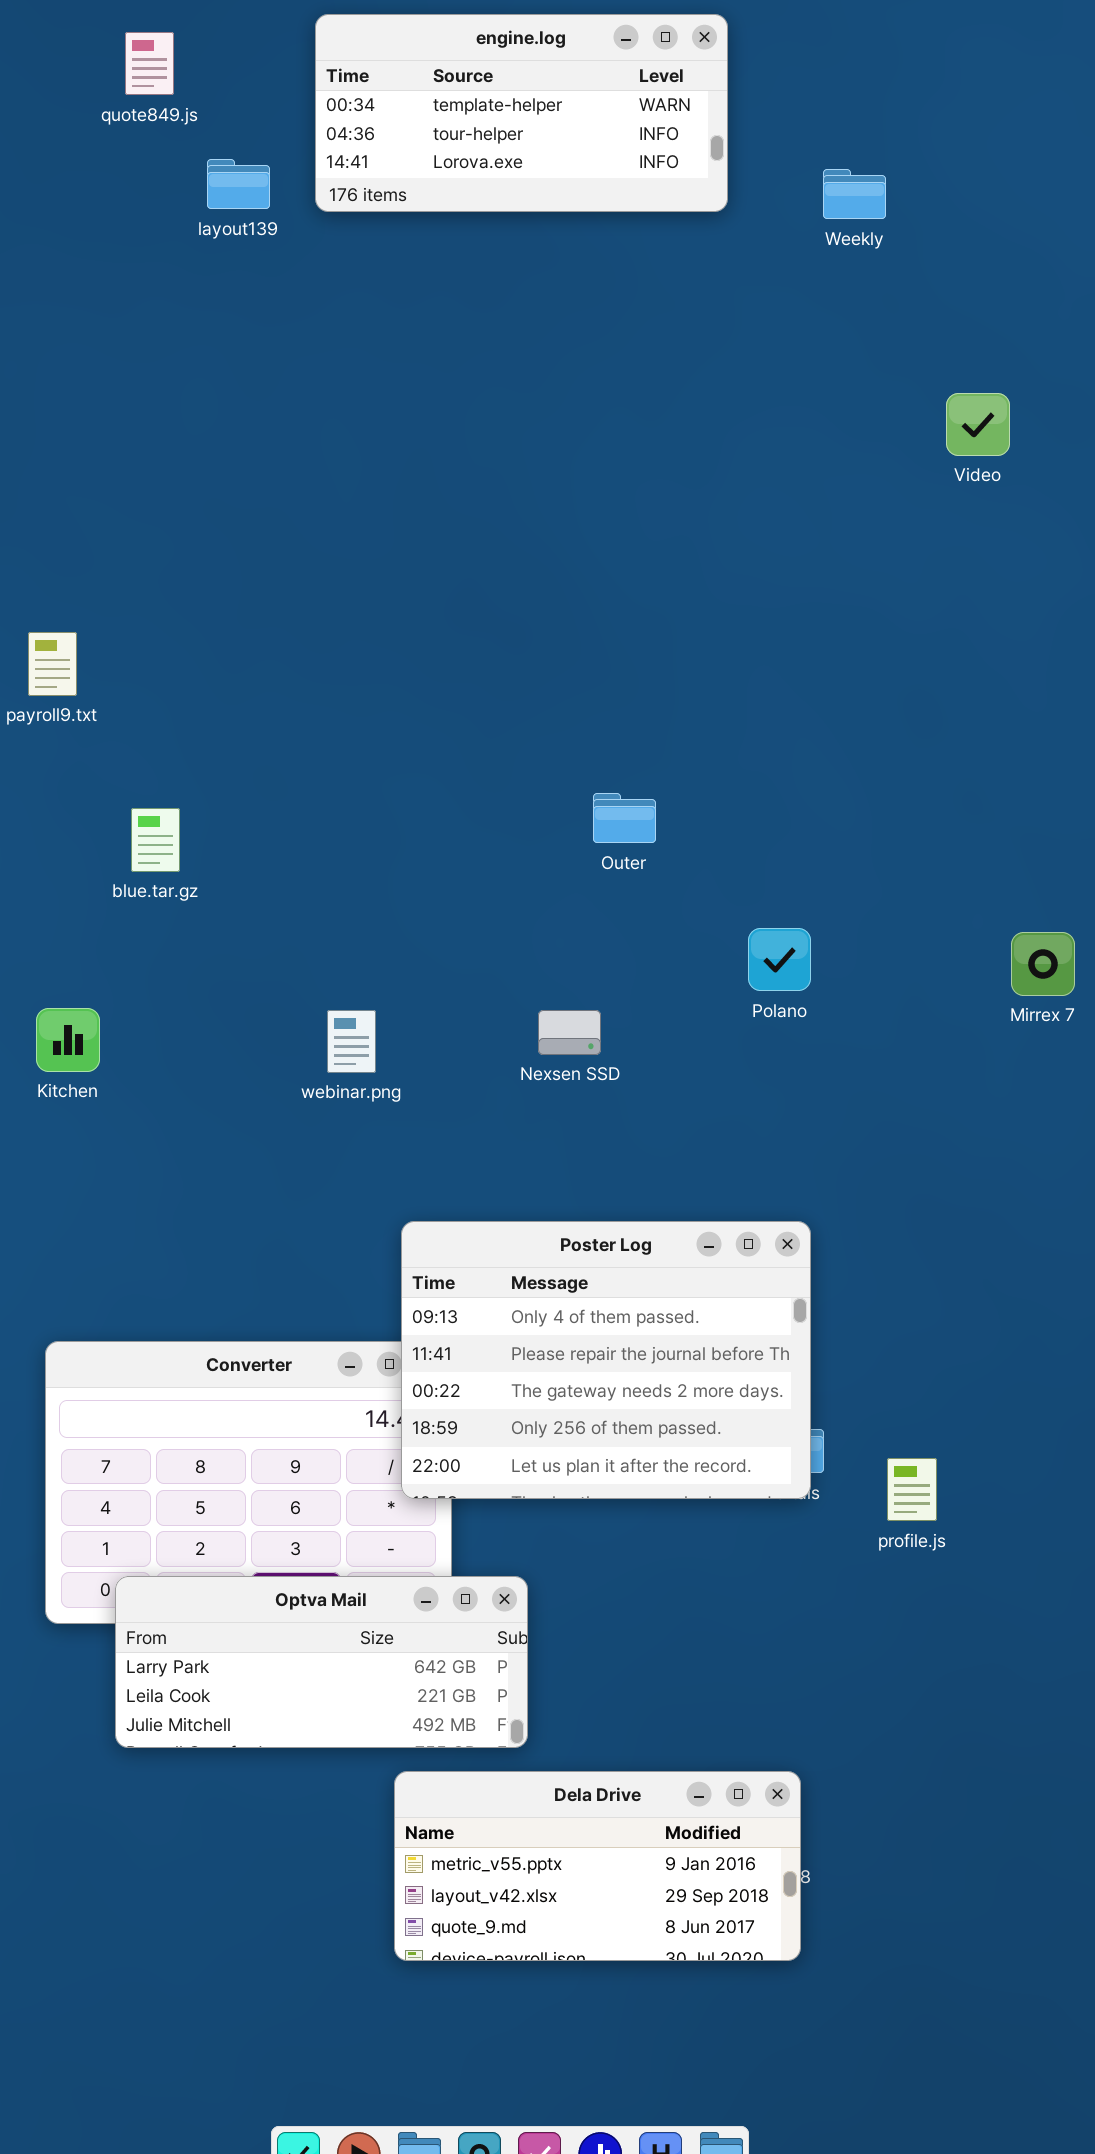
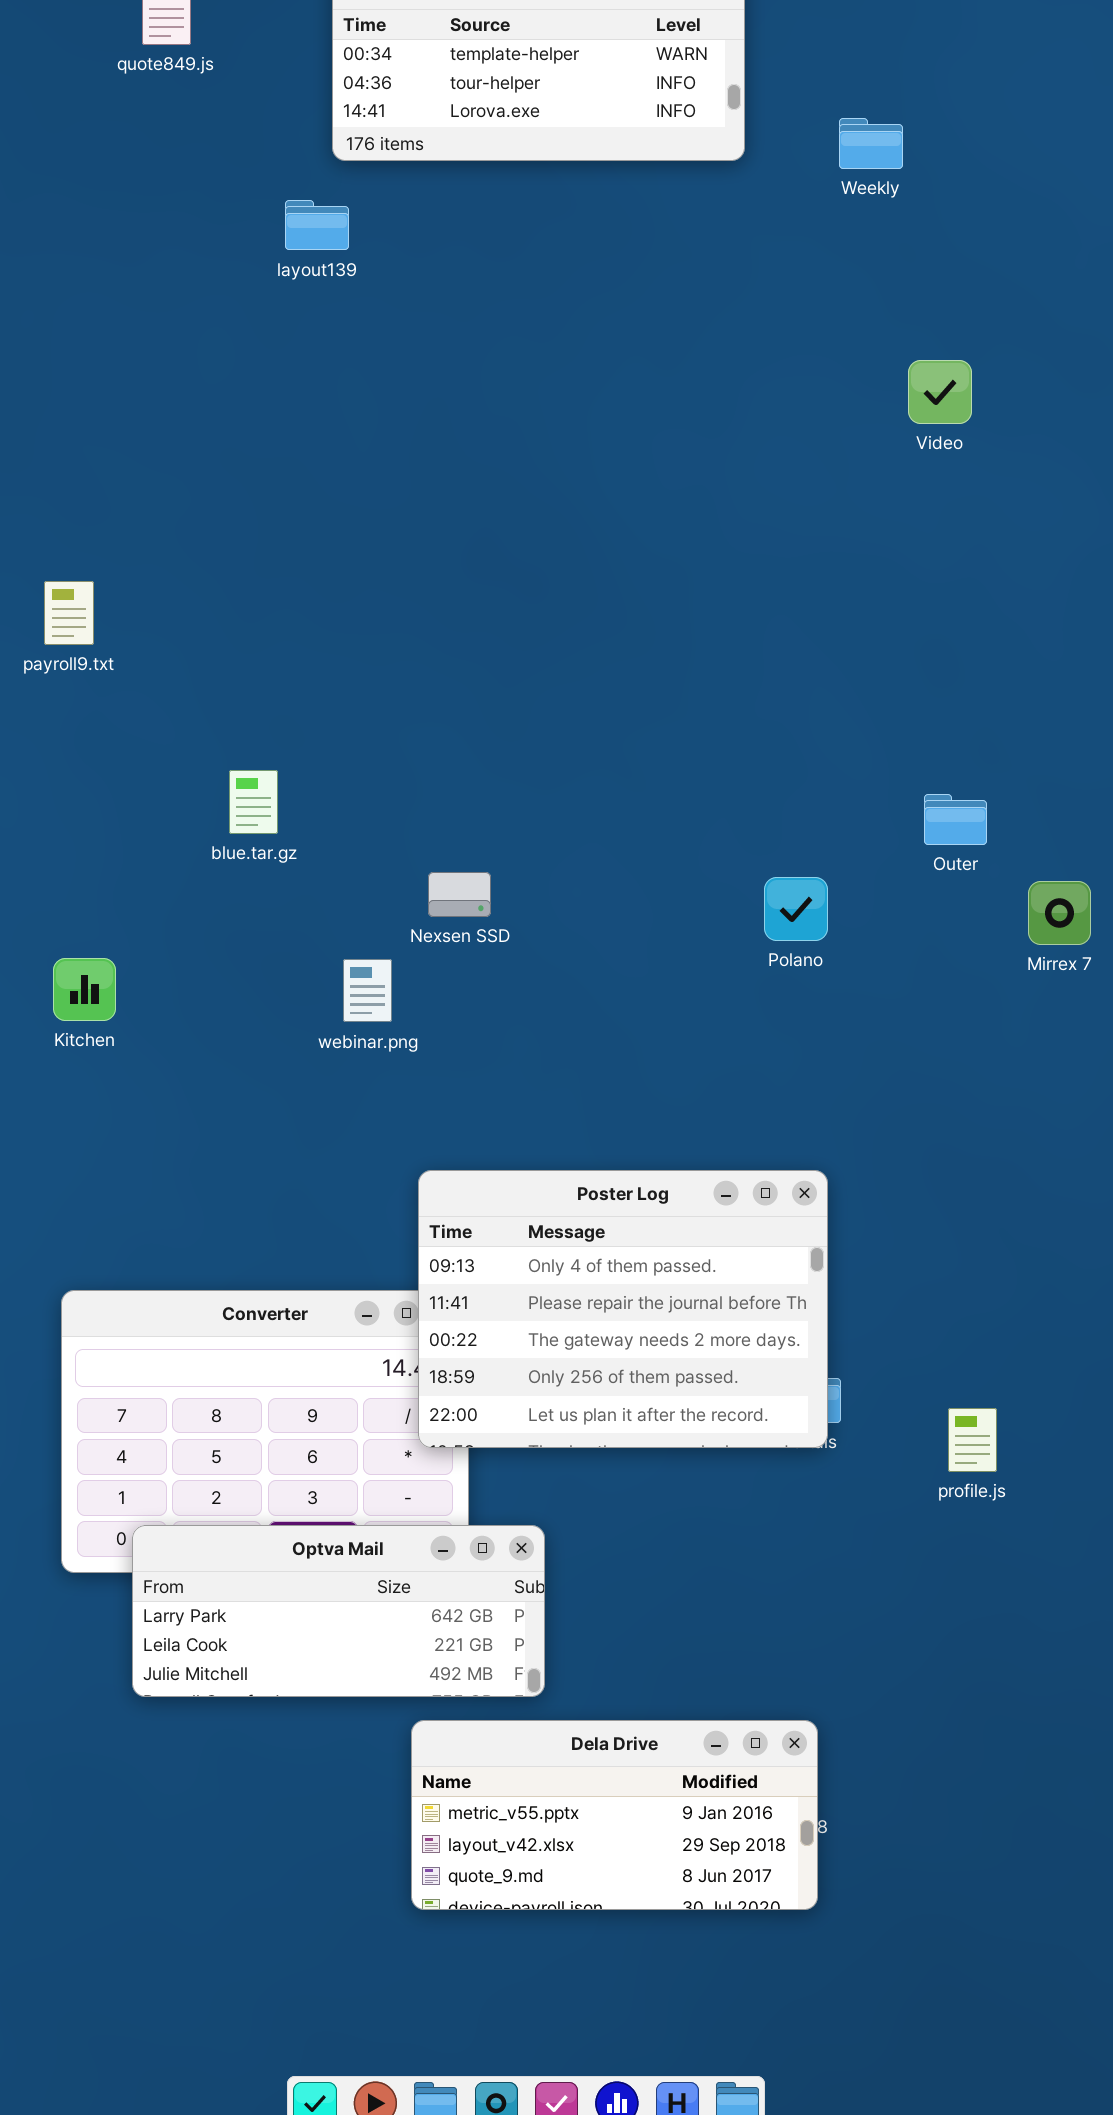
layout139: [207,159,270,209] -> [285,200,349,250], moved
Video: [946,393,1010,456] -> [908,360,972,424], moved
Outer: [593,793,656,843] -> [924,794,987,845], moved
blue.tar.gz: [131,808,180,872] -> [229,770,278,834], moved
Nexsen SSD: [538,1010,601,1055] -> [428,872,491,917], moved
profile.js: [887,1458,937,1521] -> [948,1408,997,1472], moved

